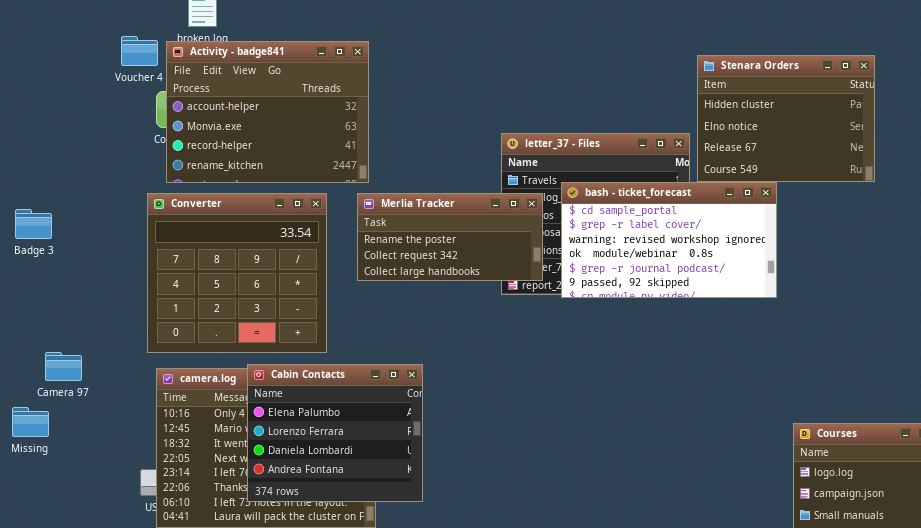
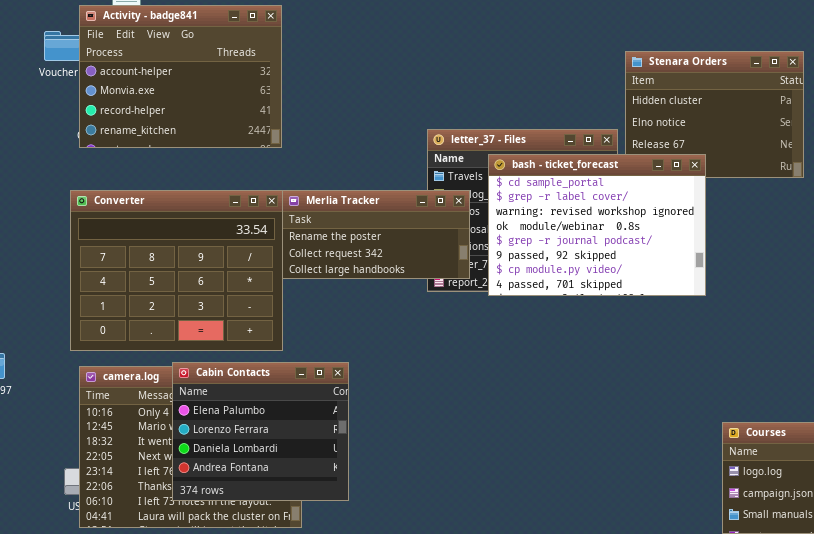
Activity - badge841: [166,41,369,183] -> [79,5,282,148], moved
bash - ticket_forecast: [561,182,777,298] -> [488,154,706,296], resized
Converter: [147,193,327,353] -> [70,190,283,351], resized

